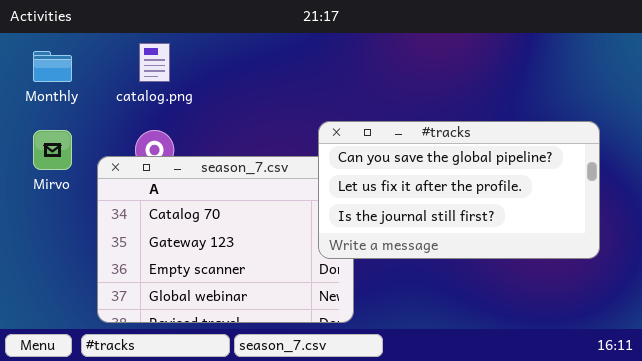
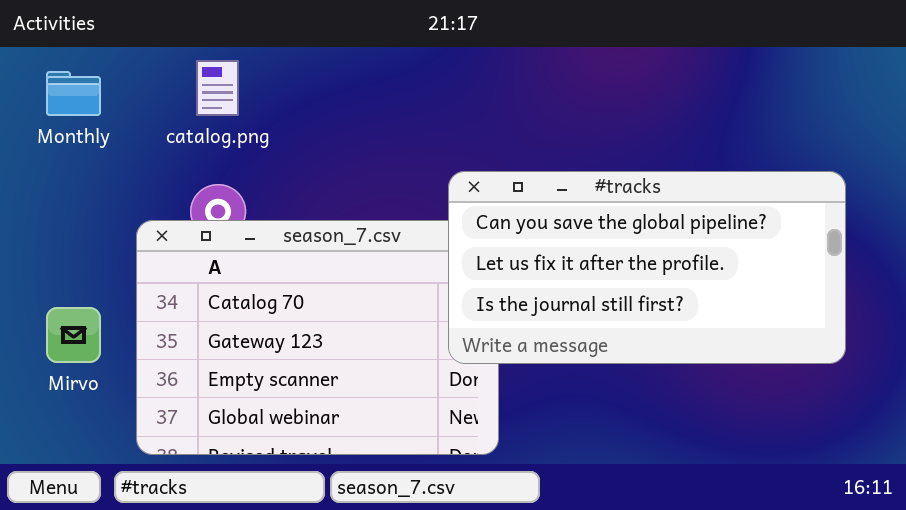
Mirvo: [33,130,72,170] -> [46,307,101,363], moved

